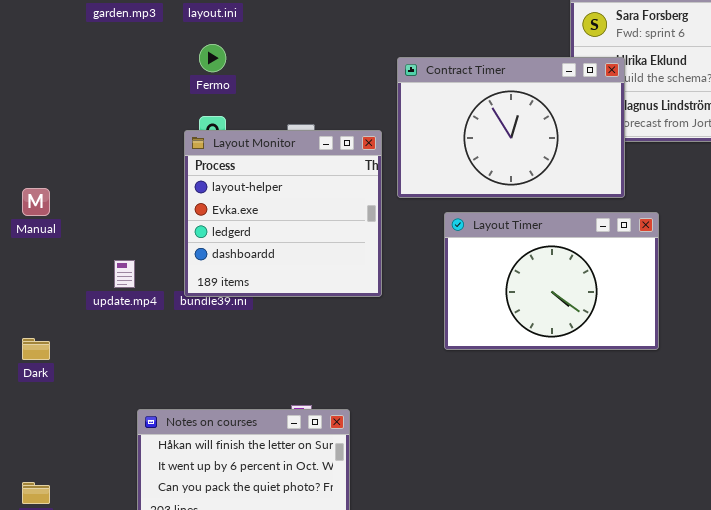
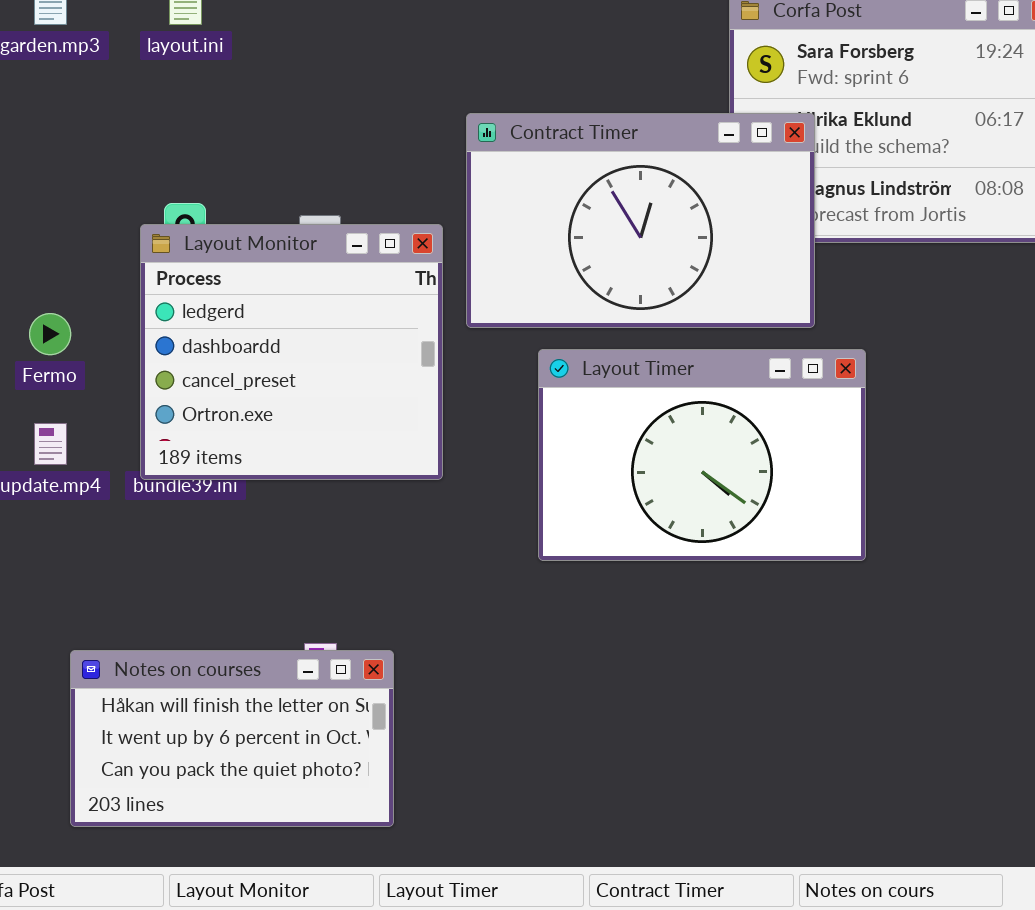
Fermo: [199,44,226,72] -> [29,313,71,355], moved
Layout Monitor: [184,130,382,297] -> [140,224,443,480], scrolled down 2 rows

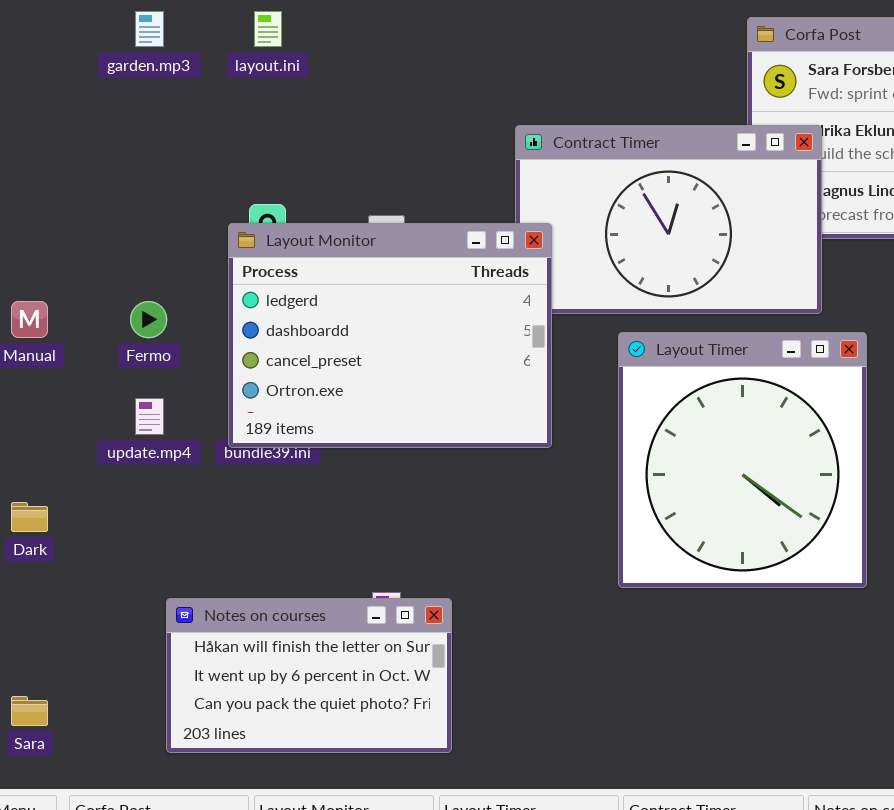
Layout Monitor: [140,224,443,480] -> [228,223,552,448], resized
Layout Timer: [538,349,866,561] -> [618,332,867,588], resized

